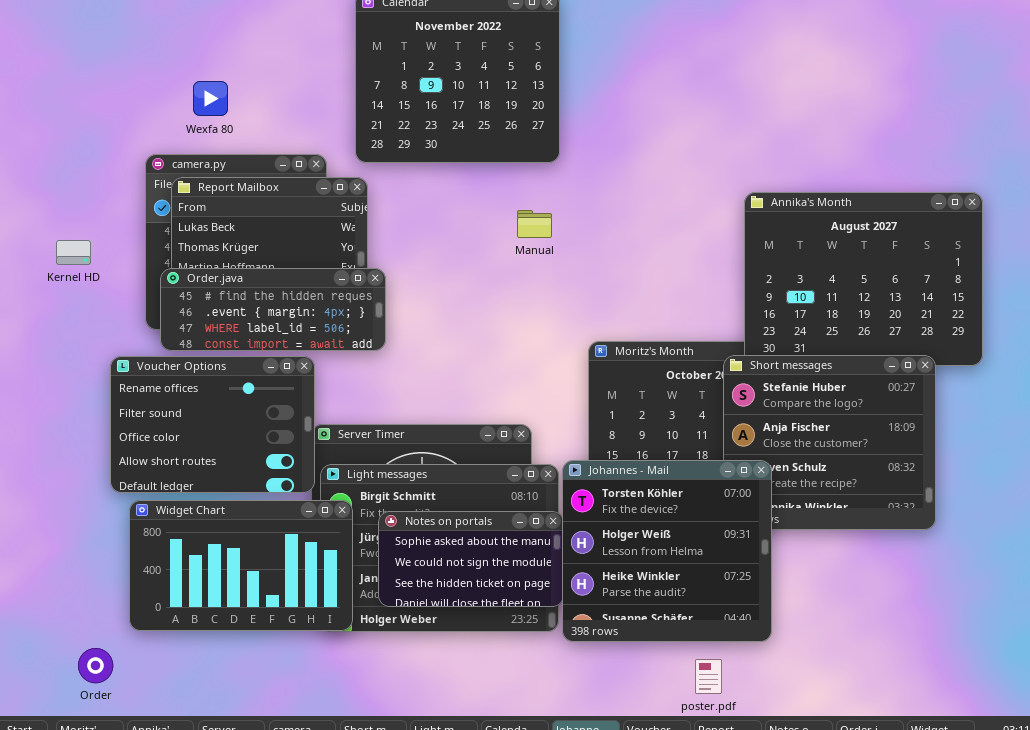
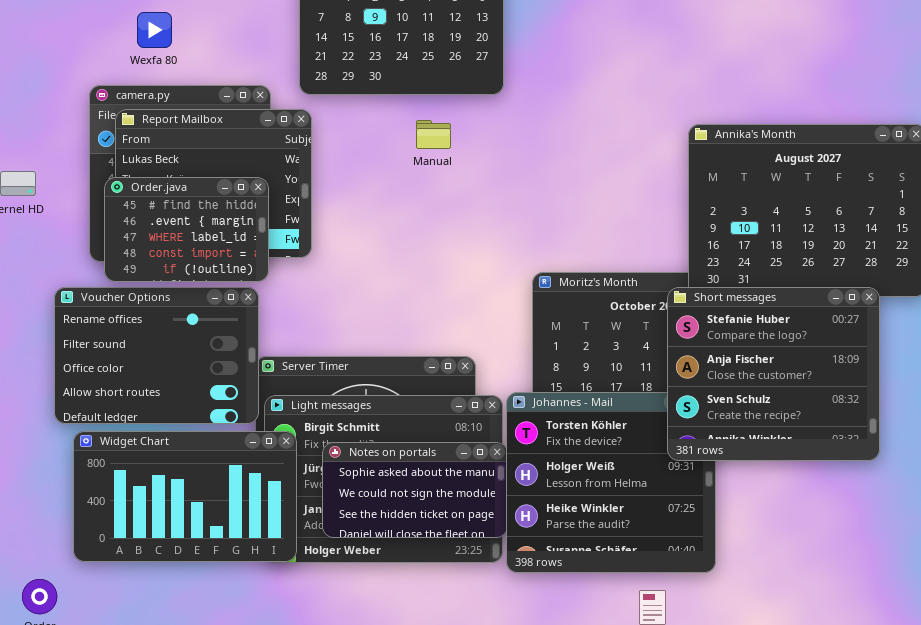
Manual: [517,210,552,238] -> [416,120,451,149], moved
Order.java: [160,268,386,351] -> [104,177,269,282], resized
Short messages: [723,355,936,530] -> [667,287,880,461], raised

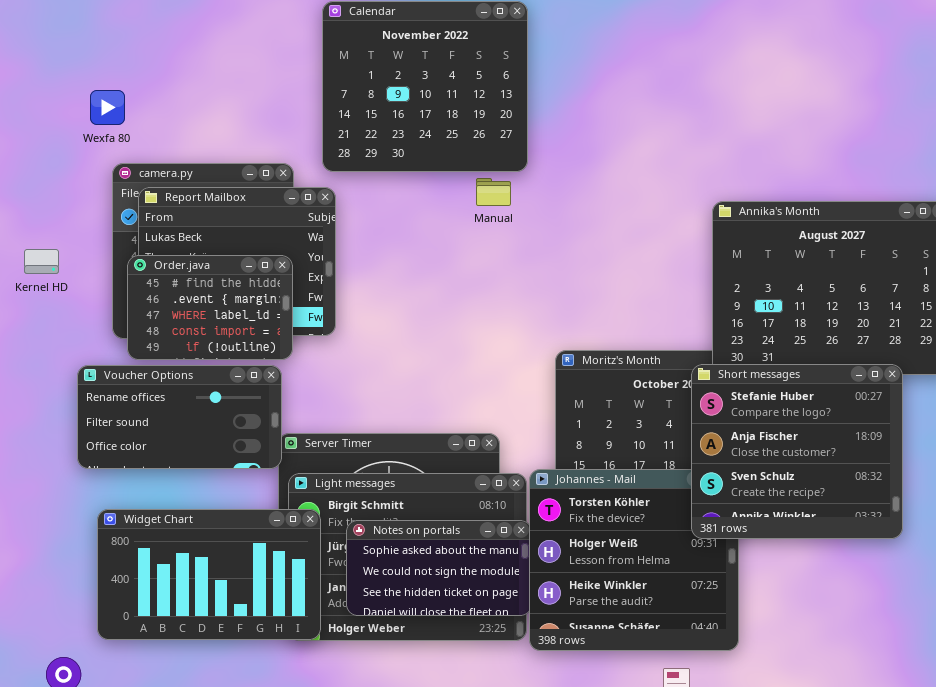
Wexfa 80: [137,12,172,48] -> [90,90,125,125], moved
Manual: [416,120,451,149] -> [476,178,511,206], moved
Voucher Options: [54,287,259,424] -> [77,365,282,469], resized

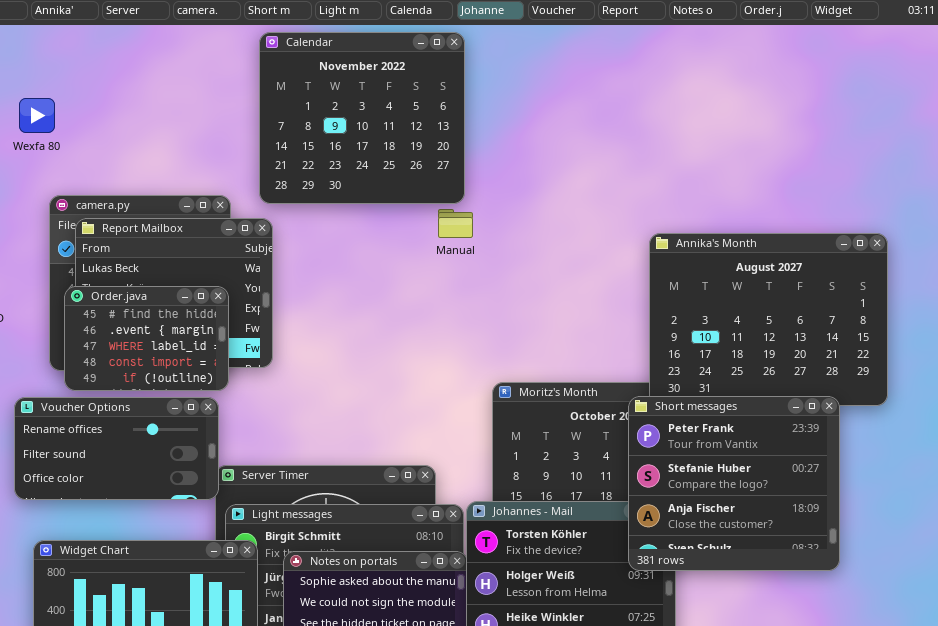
Wexfa 80: [90,90,125,125] -> [19,98,55,133], moved
Manual: [476,178,511,206] -> [438,209,473,238], moved
Short messages: [691,364,903,539] -> [628,396,840,571], scrolled up 1 row

